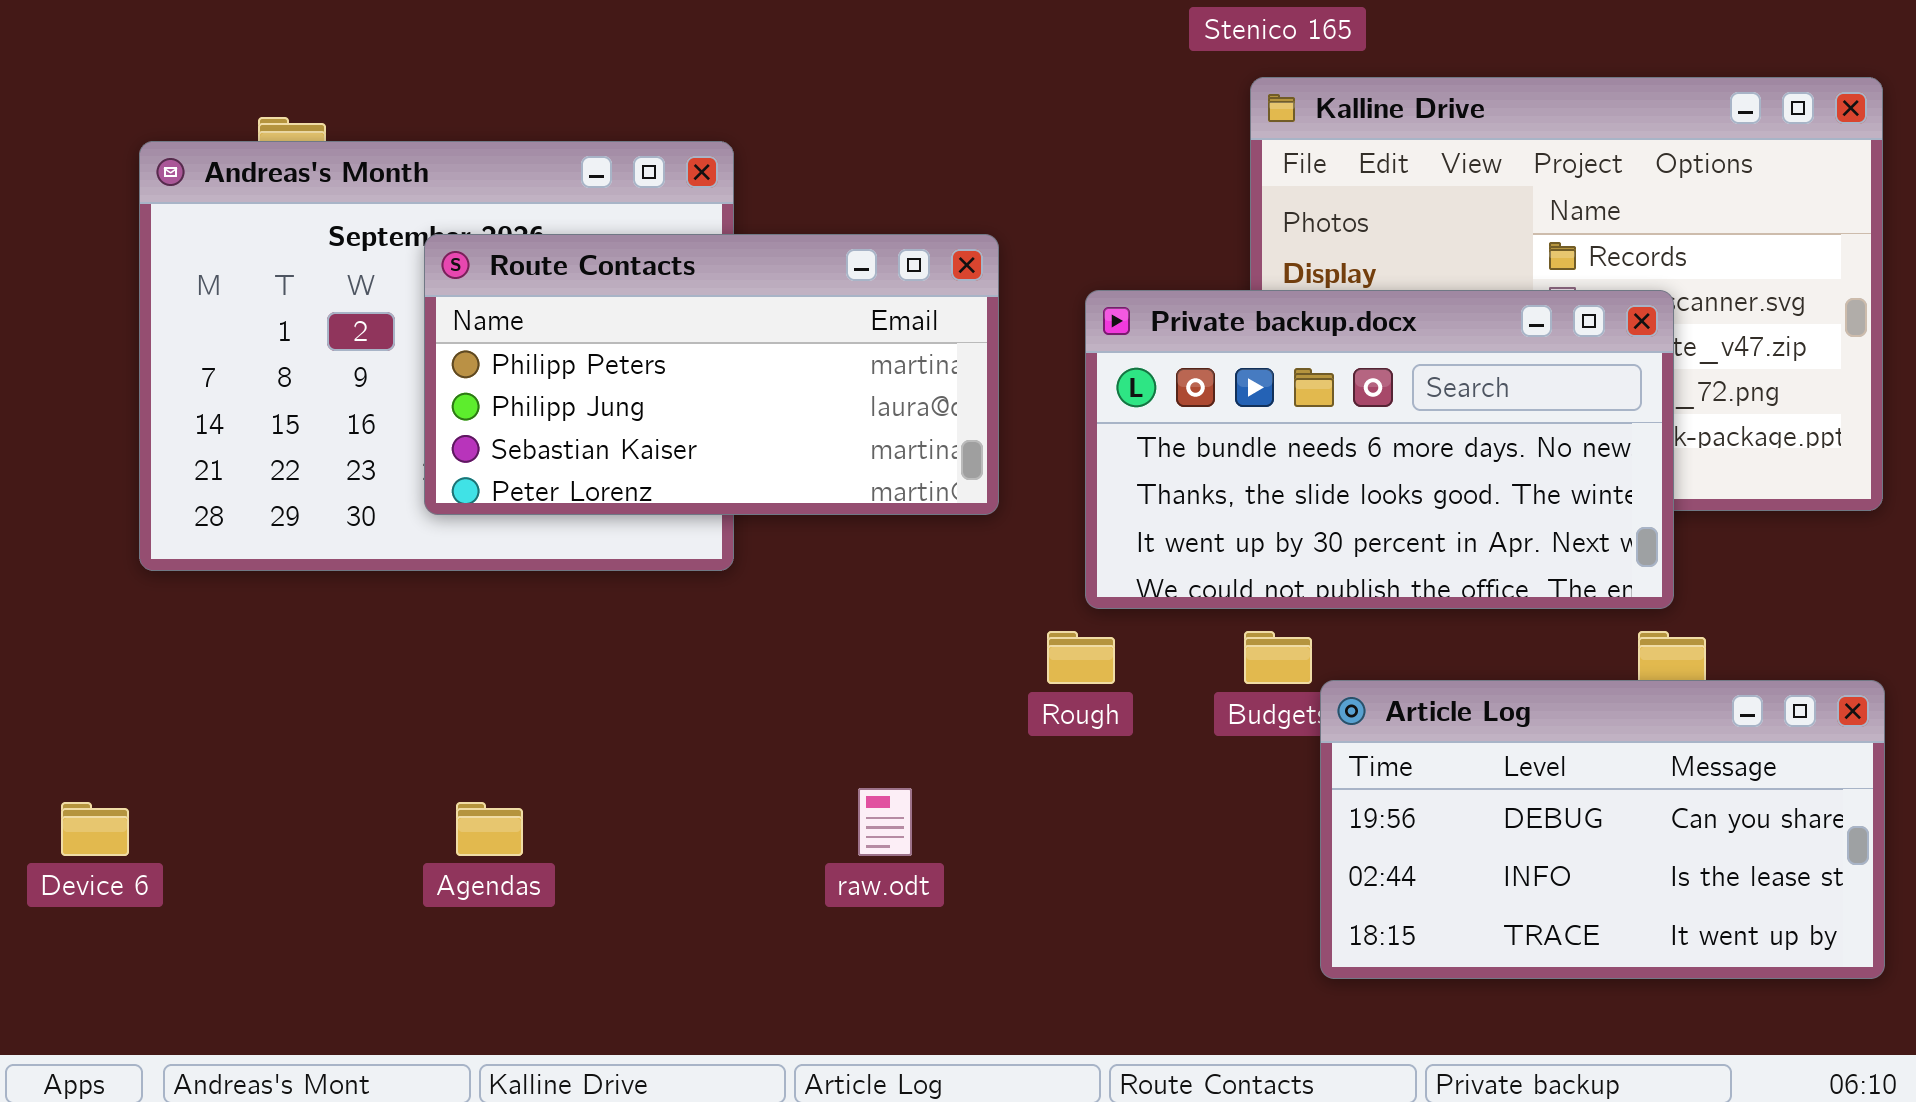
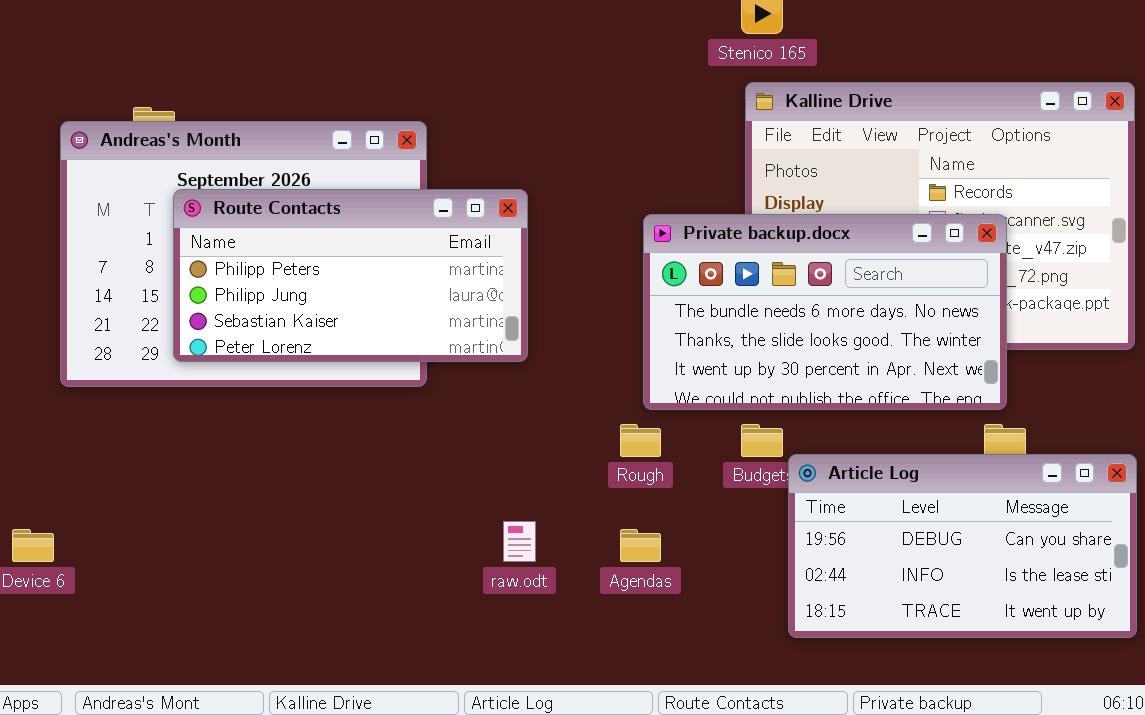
Route Contacts: [424,234,999,515] -> [173,189,528,362], moved
Agendas: [456,802,523,856] -> [620,529,661,562], moved

